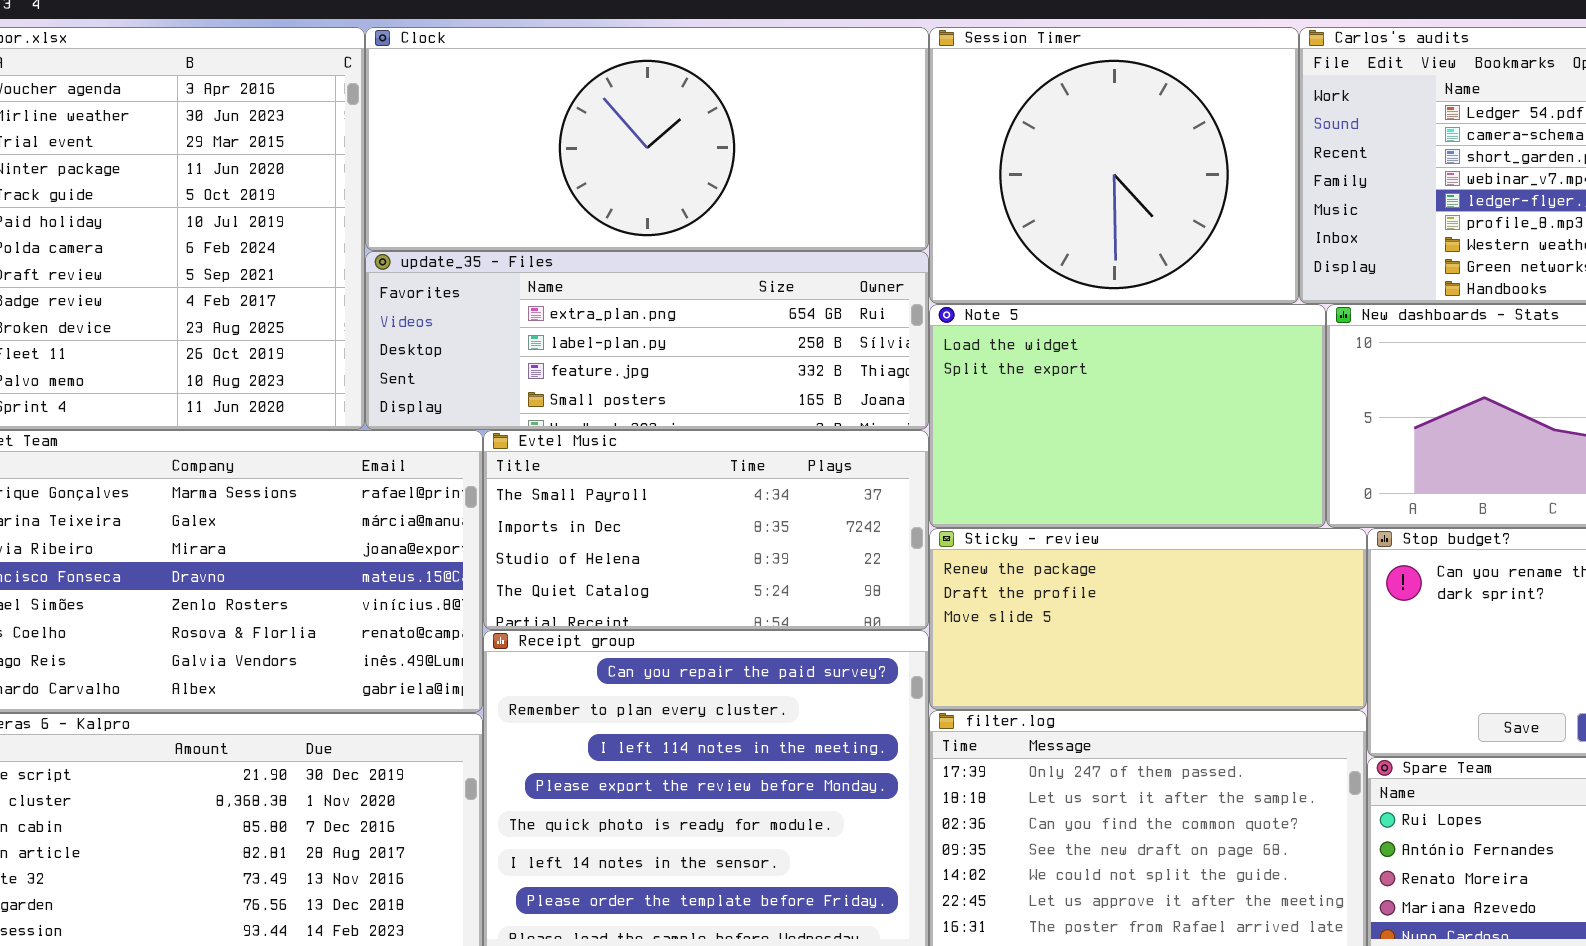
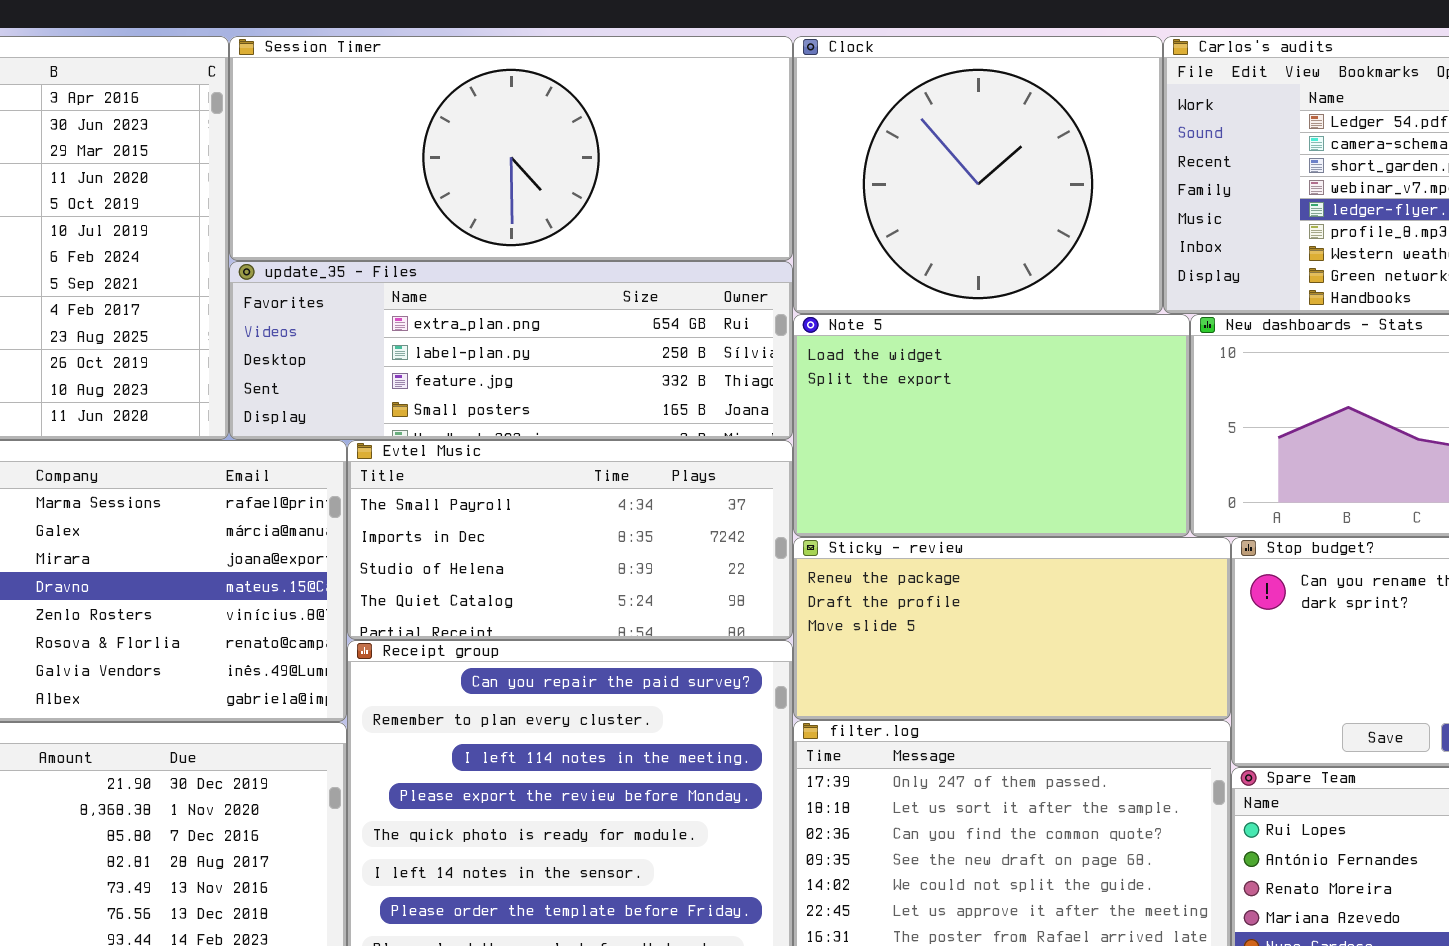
Clock: [365,27,929,251] -> [793,36,1163,314], moved, resized
Session Timer: [929,27,1299,304] -> [229,36,793,261], moved, resized

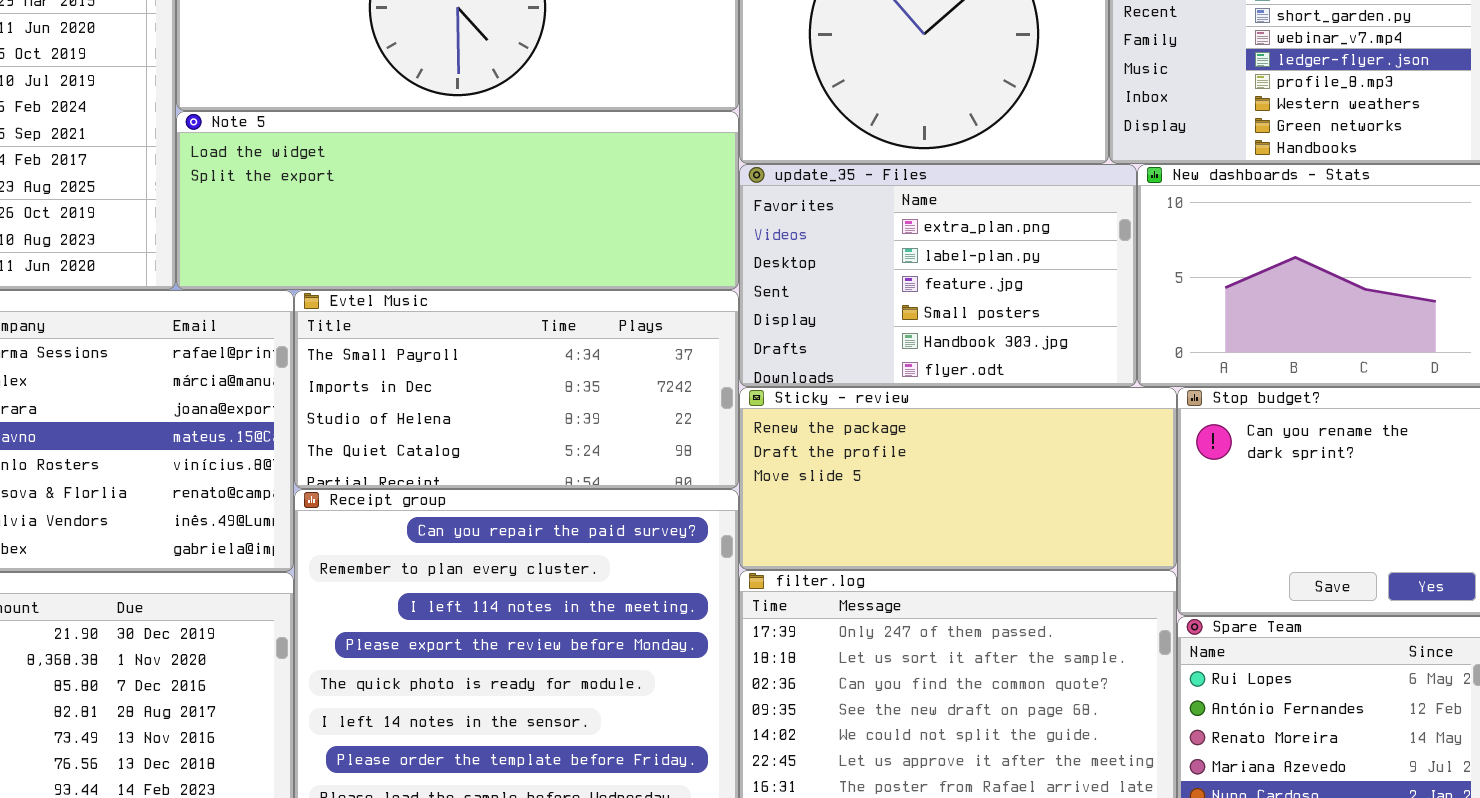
update_35 - Files: [229,261,793,440] -> [739,164,1137,387], moved, resized
Note 5: [793,314,1190,537] -> [176,111,739,290], moved, resized

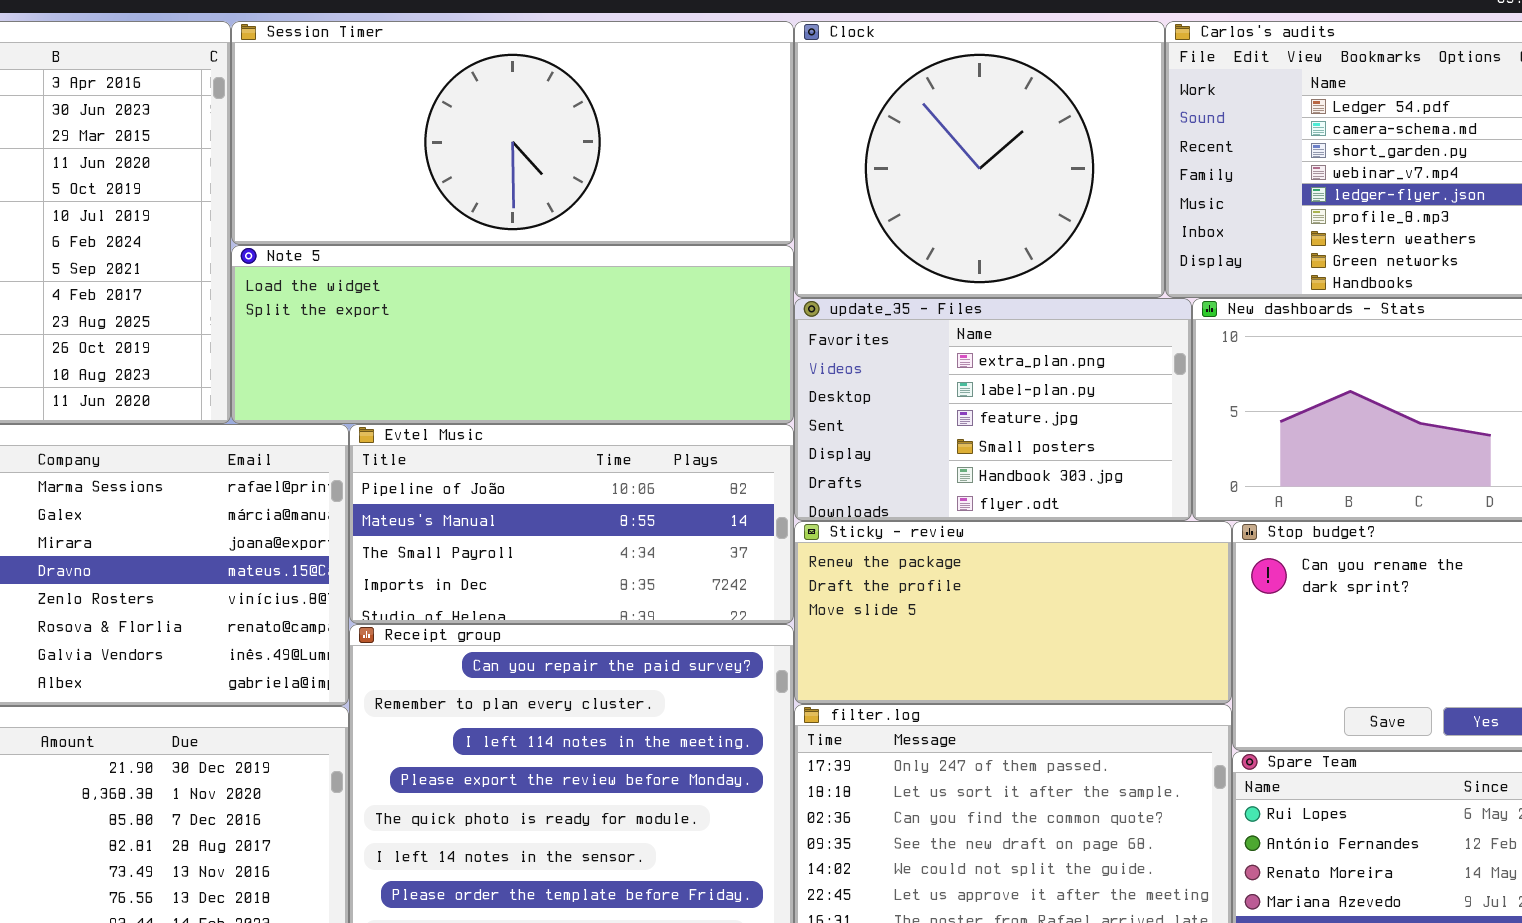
Evtel Music: [294,290,739,489] -> [349,424,794,624], scrolled up 2 rows

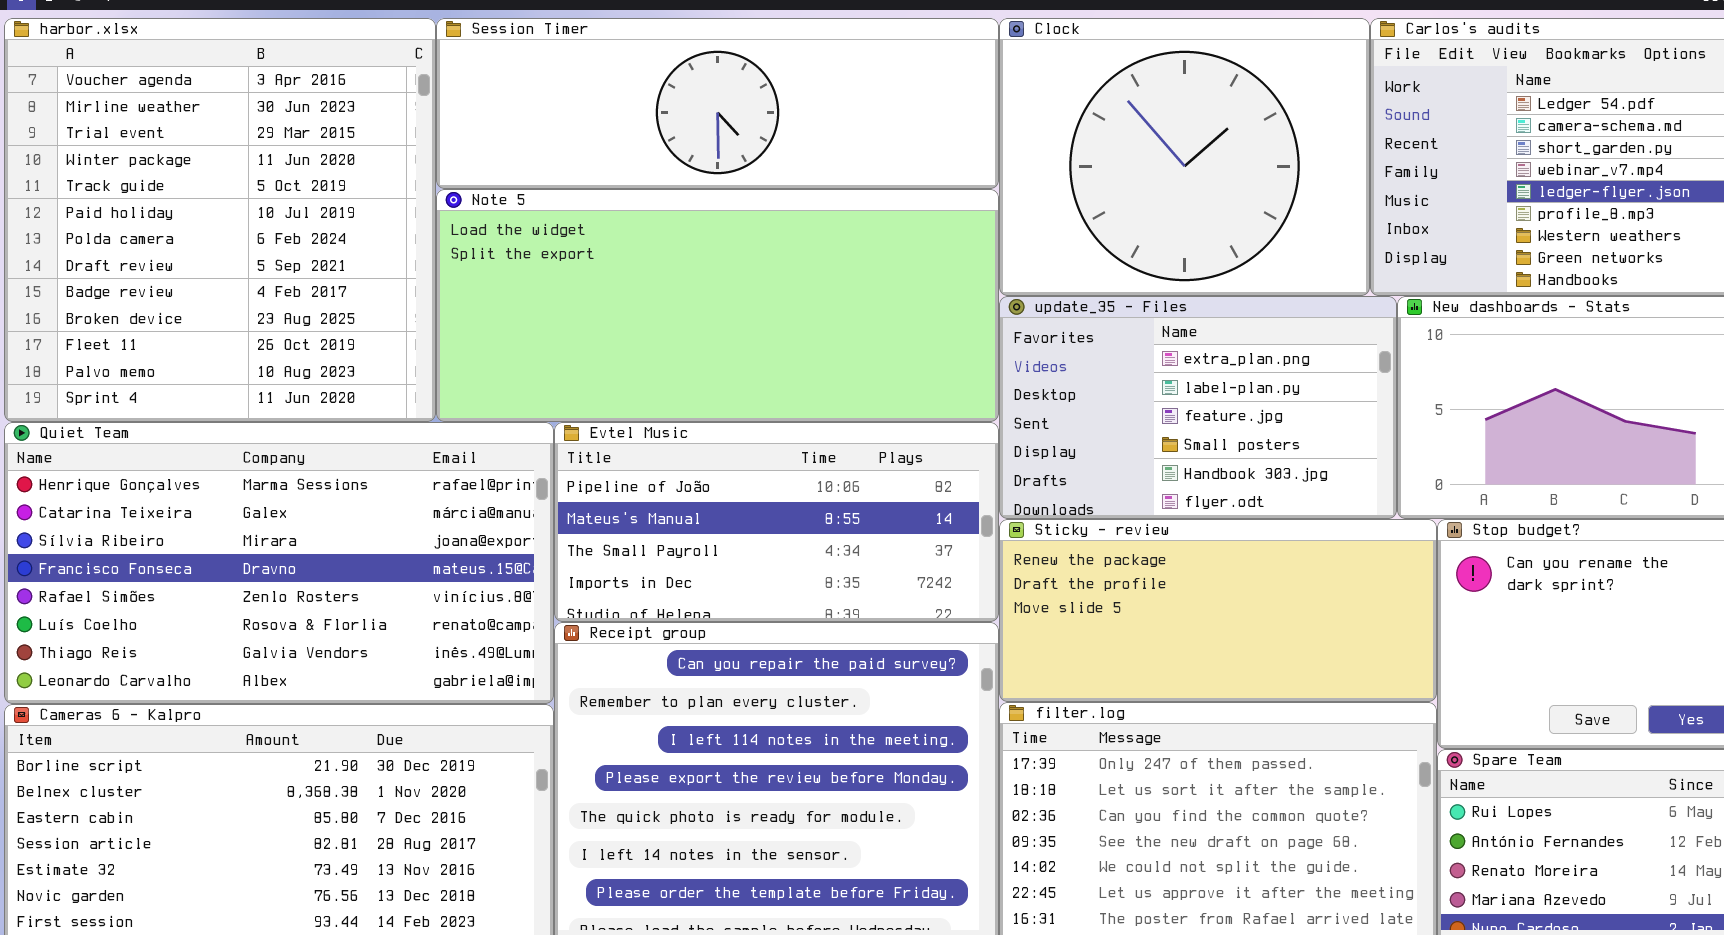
Session Timer: [231,21,794,245] -> [436,18,999,189], resized
Note 5: [231,245,794,424] -> [436,189,999,422], resized

